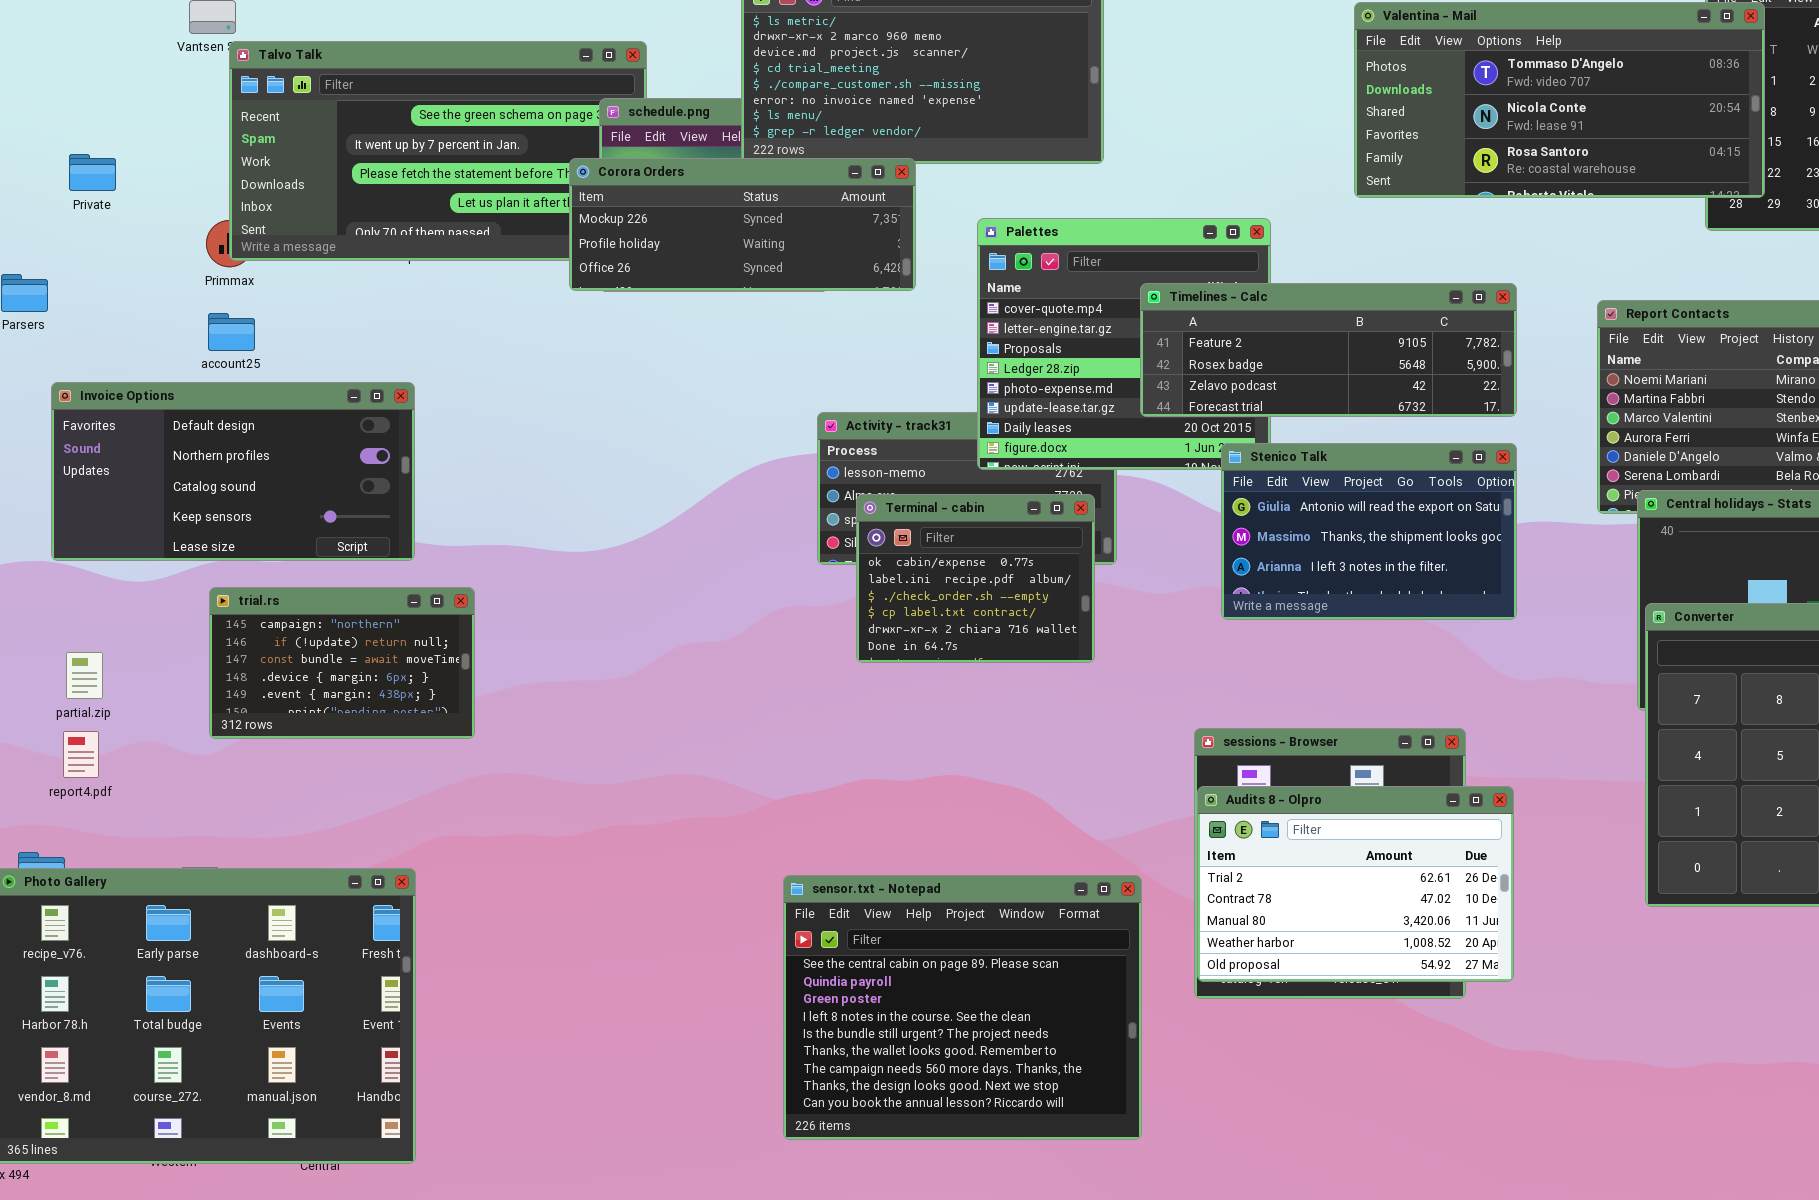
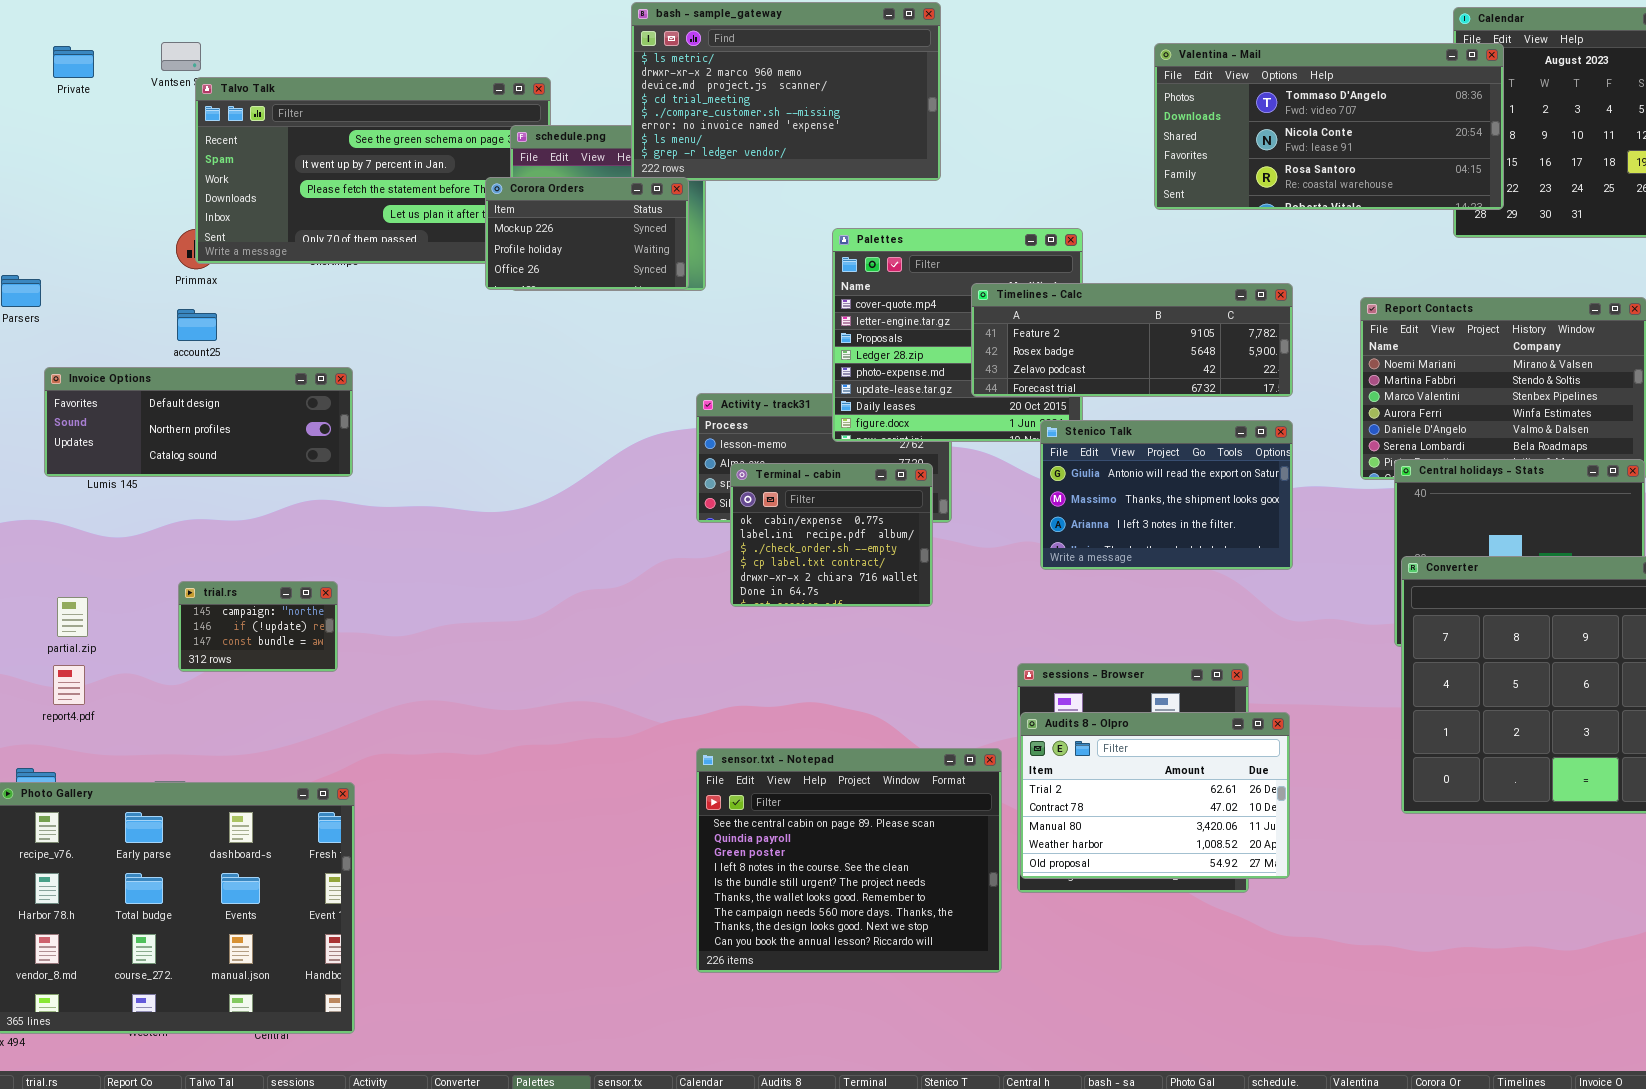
Private: [69,154,116,191] -> [53,46,94,78], moved
Corora Orders: [569,158,916,291] -> [485,177,689,290], resized
Invoice Options: [51,382,415,561] -> [44,367,353,477], resized
trial.rs: [209,587,475,739] -> [178,581,338,672], resized
sensor.txt - Notepad: [783,875,1142,1140] -> [696,748,1002,973], moved

